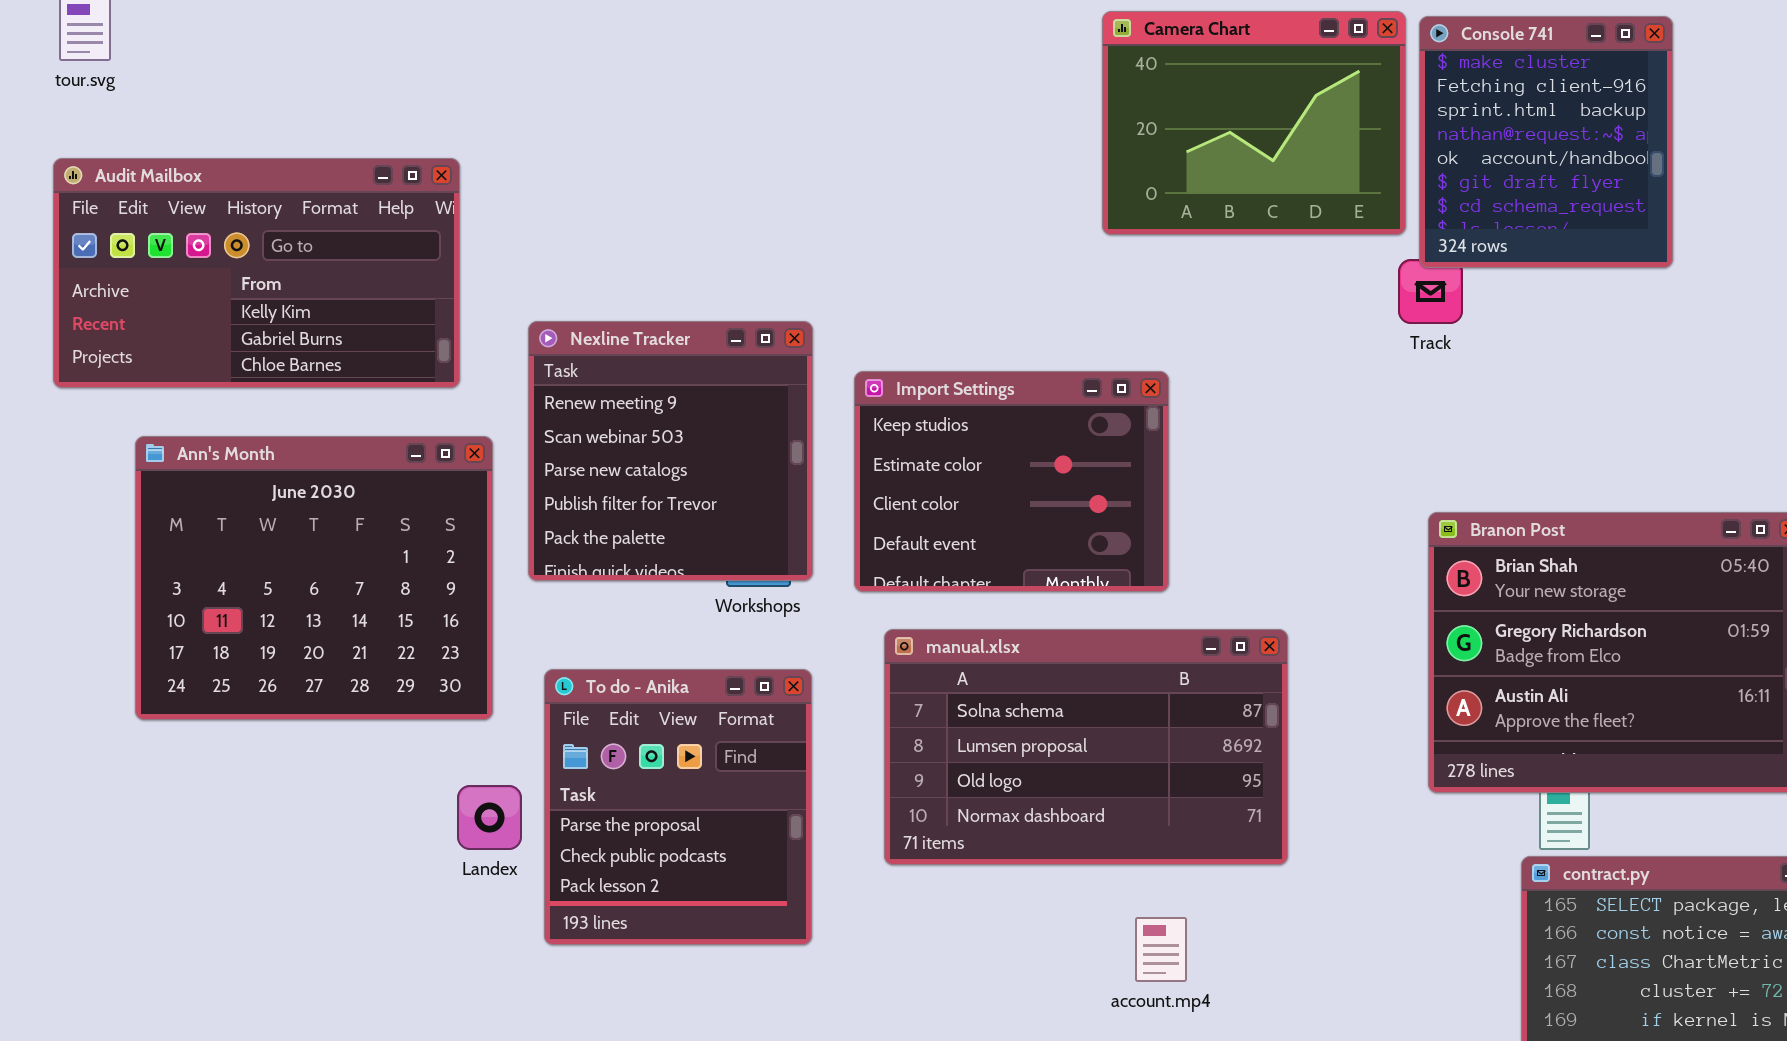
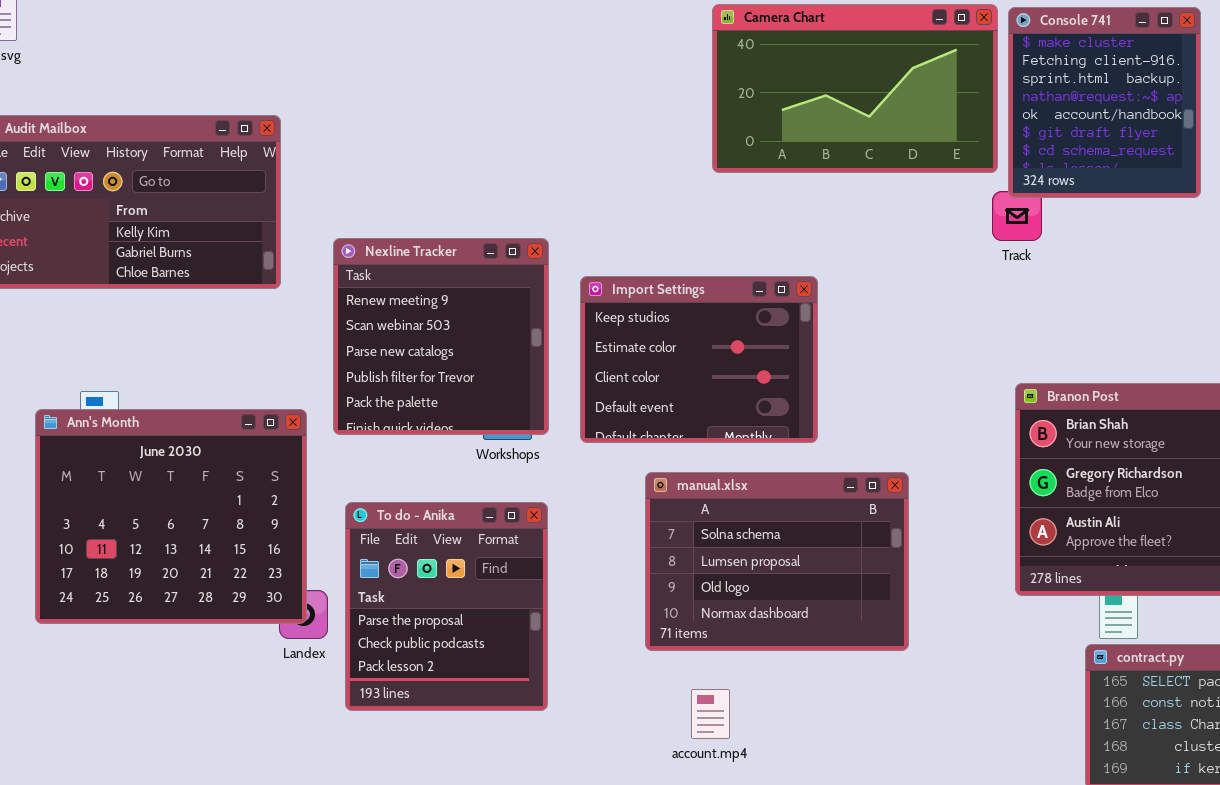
Camera Chart: [1102,11,1406,235] -> [712,4,998,173], resized
Ann's Month: [135,436,493,720] -> [35,409,307,624], moved
manual.xlsx: [884,629,1288,865] -> [645,472,909,651], resized
account.mp4: [1135,917,1187,982] -> [691,689,730,739], moved

